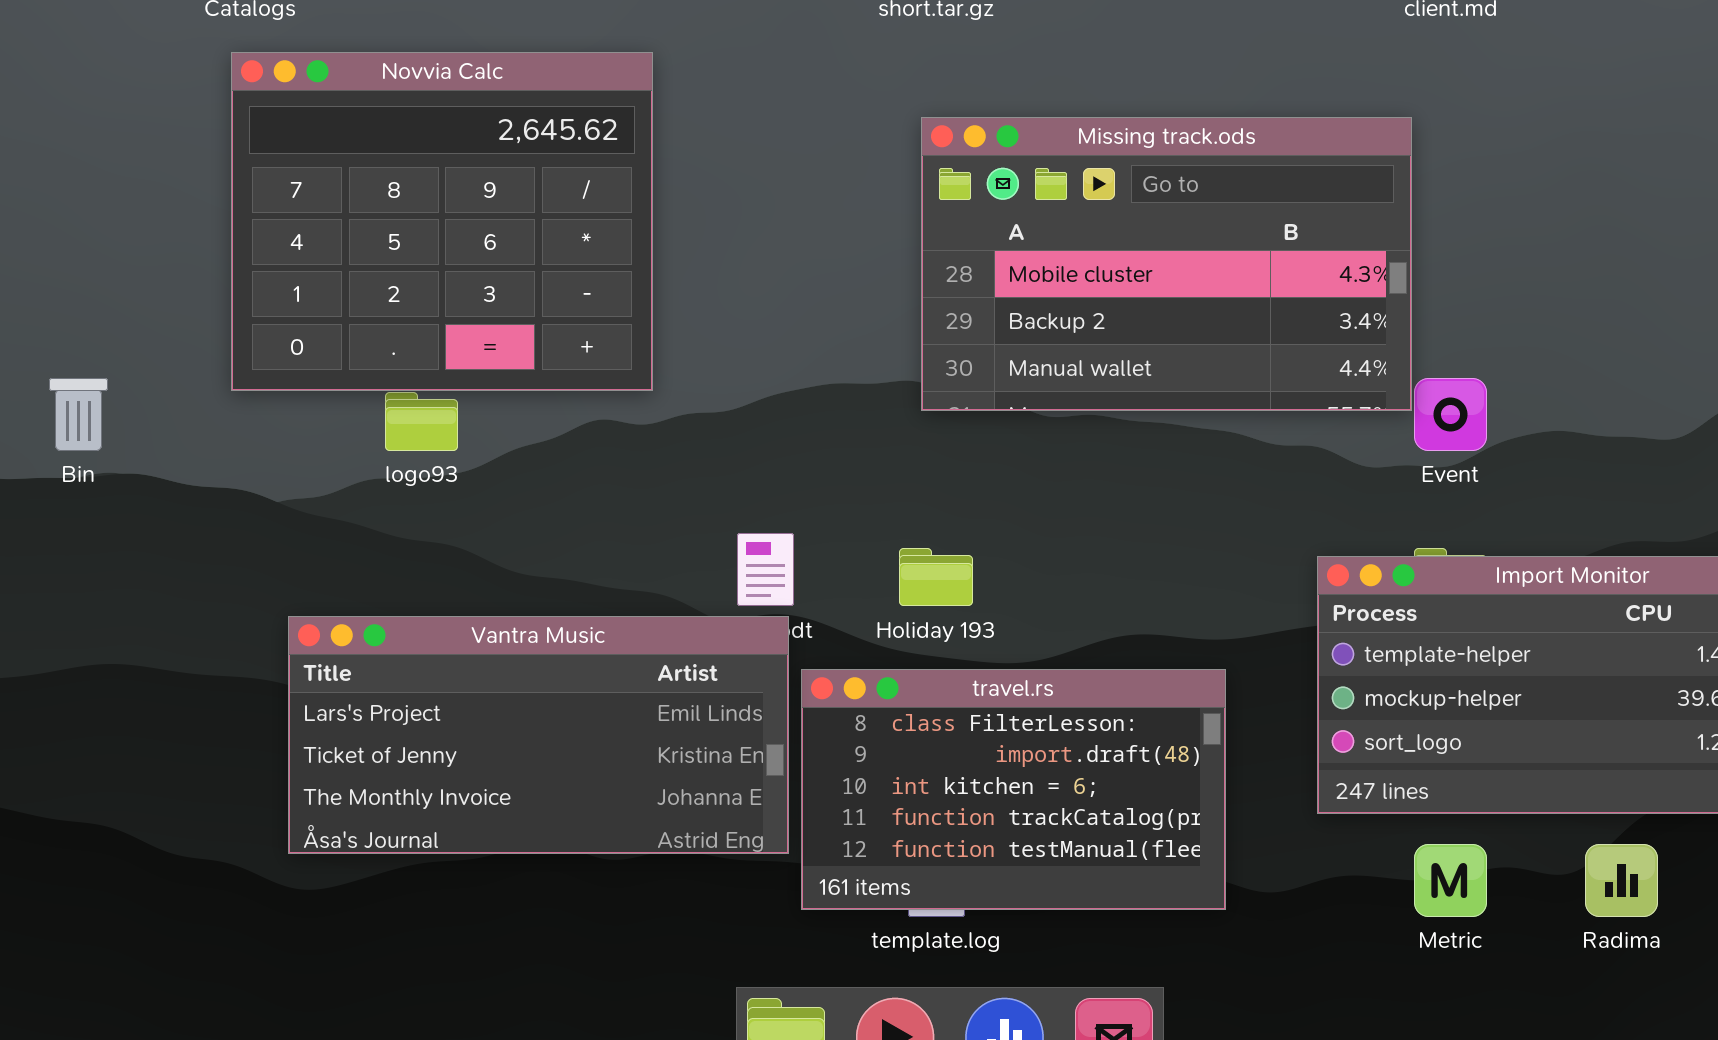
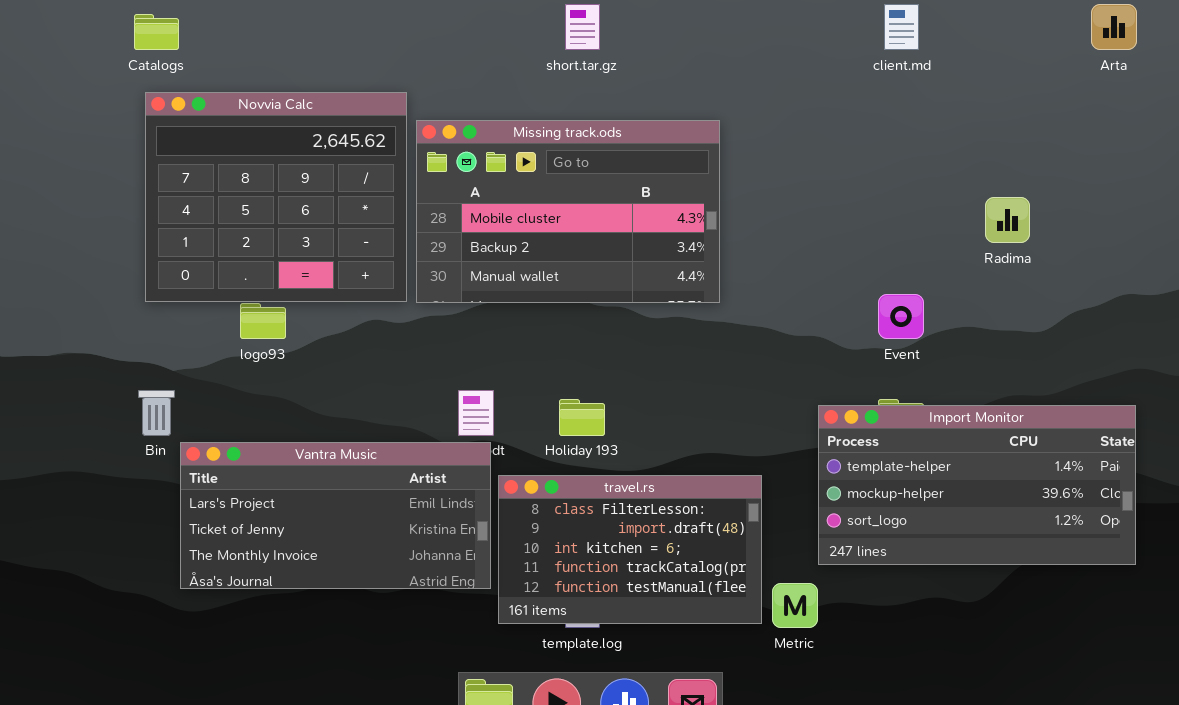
Missing track.ods: [921,117,1412,411] -> [416,120,720,303], moved
Bin: [49,378,108,451] -> [138,390,175,436], moved
Metric: [1414,844,1487,917] -> [772,583,818,628], moved
Radima: [1585,844,1658,917] -> [985,197,1030,243], moved

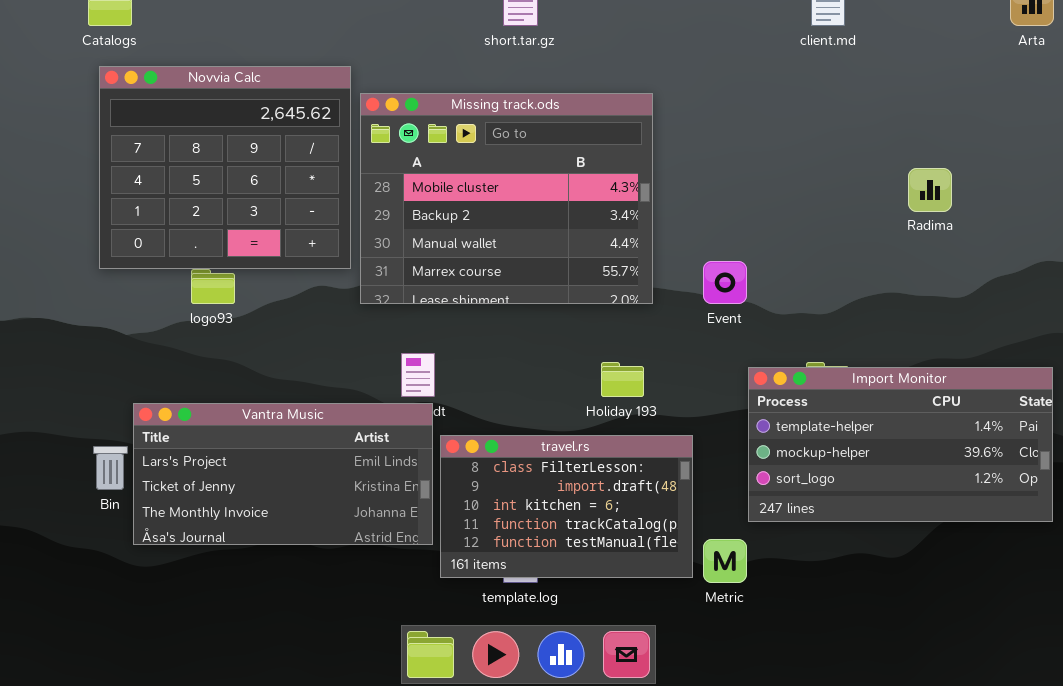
Missing track.ods: [416,120,720,303] -> [360,93,653,304], resized
Event: [878,294,924,339] -> [703,261,747,304], moved
Bin: [138,390,175,436] -> [93,446,128,490], moved
Holiday 193: [559,399,605,436] -> [601,362,644,397], moved

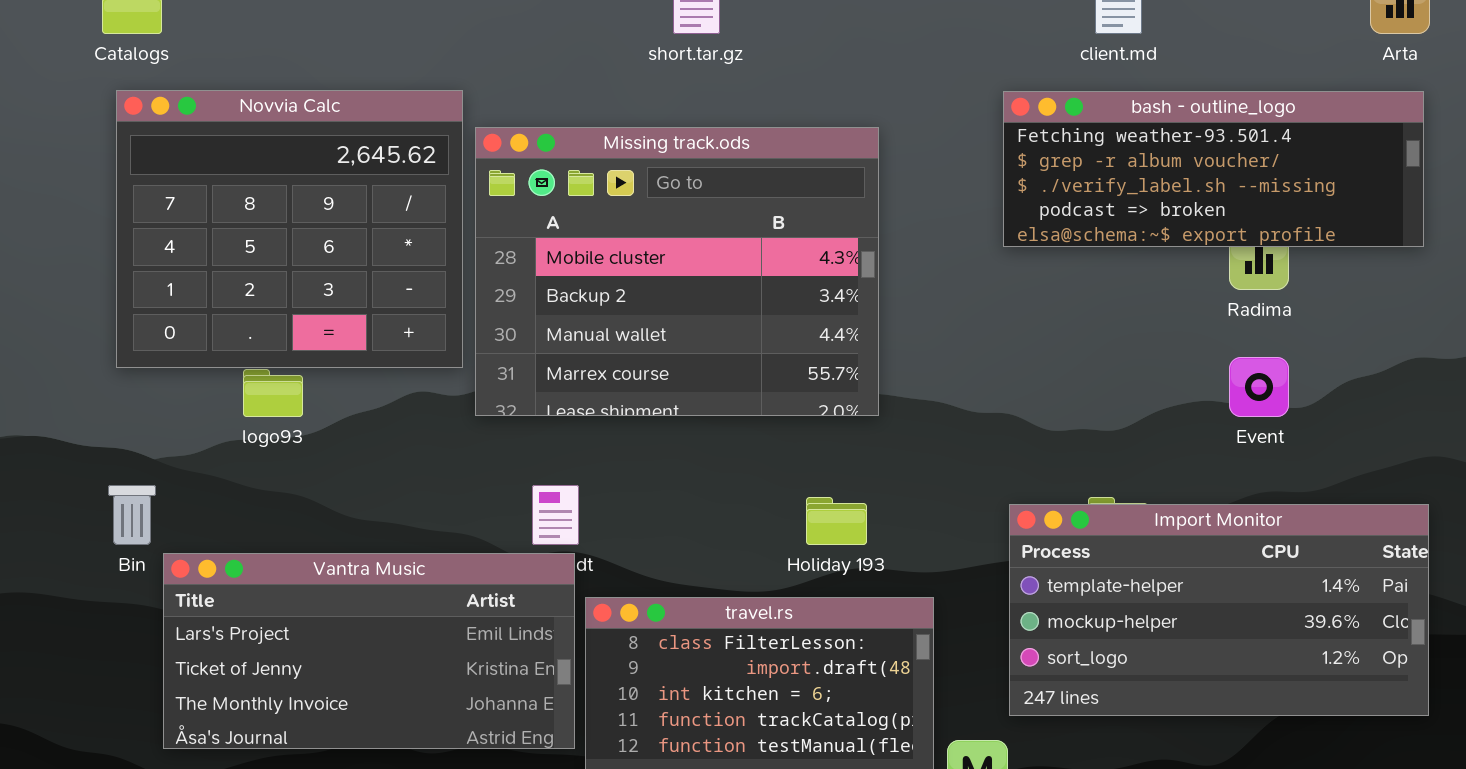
bash - outline_logo: none -> [1003,91,1424,247], opened
Event: [703,261,747,304] -> [1229,357,1289,417], moved
Bin: [93,446,128,490] -> [108,485,156,545], moved

